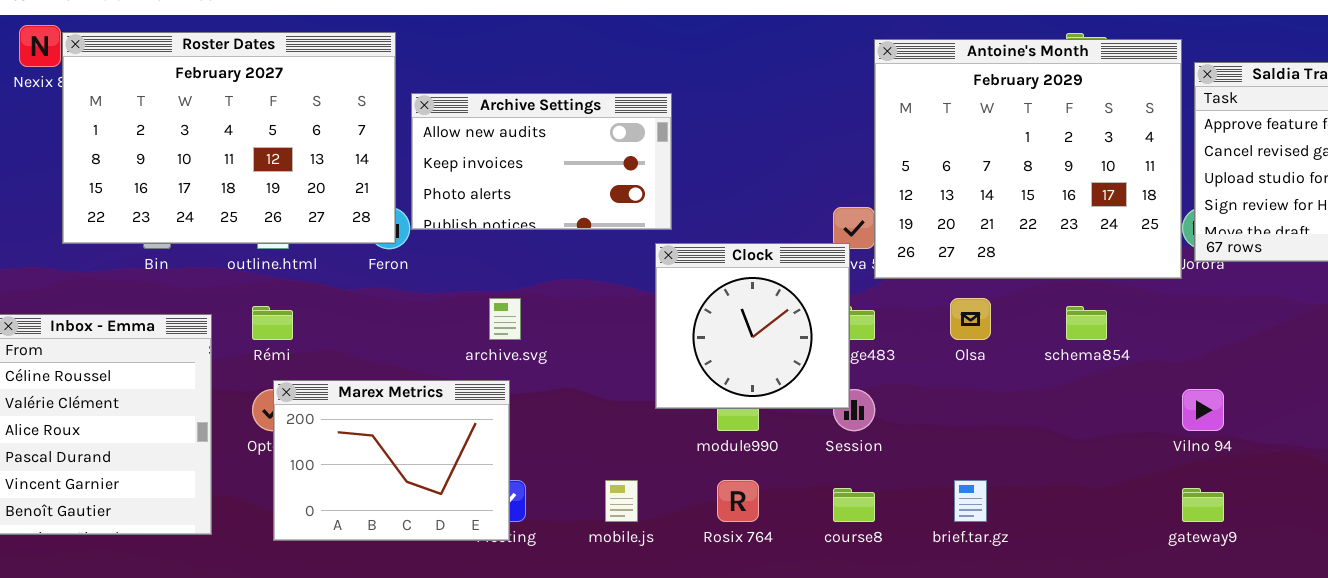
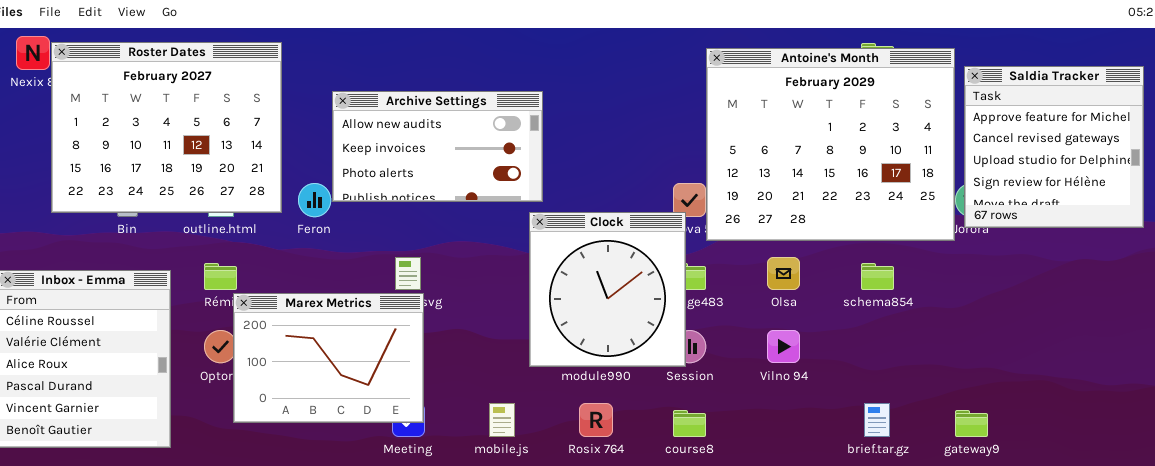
Roster Dates: [62,32,396,244] -> [51,42,282,213], resized
Clock: [655,243,850,409] -> [529,212,686,367], resized
Marex Metrics: [273,380,510,541] -> [233,293,424,423], moved
Vilno 94: [1182,389,1224,431] -> [767,330,800,363], moved
brief.tar.gz: [954,480,987,522] -> [864,403,890,437], moved

